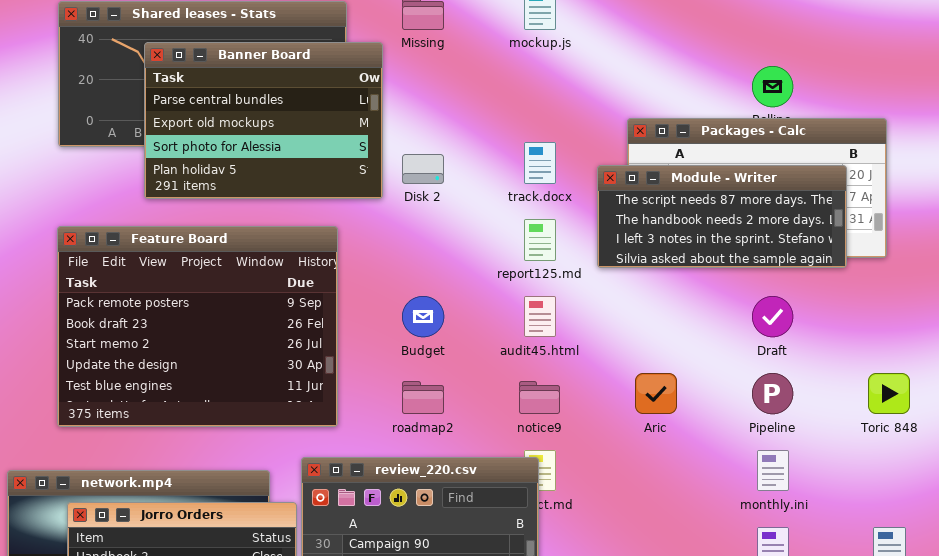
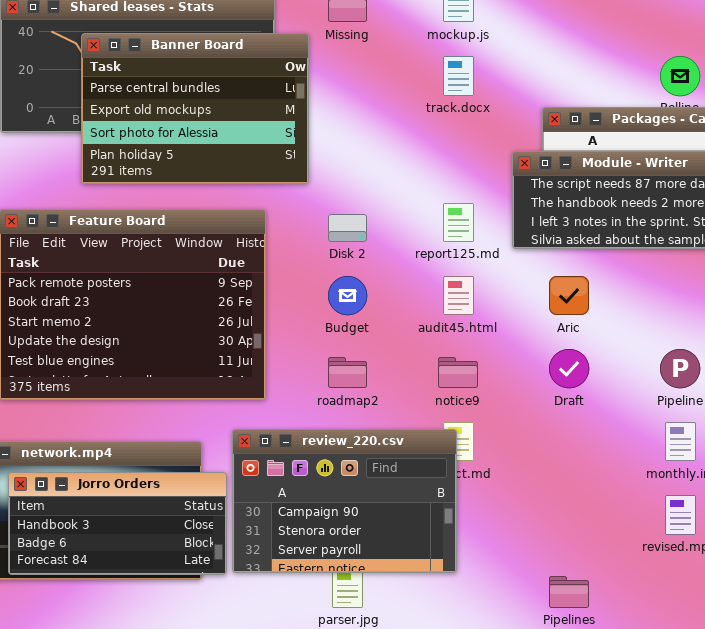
track.docx: [524,142,556,184] -> [443,56,474,96], moved
Disk 2: [402,154,444,184] -> [328,214,367,242], moved
Draft: [752,296,793,337] -> [549,349,589,388], moved
Aric: [635,373,677,414] -> [549,276,589,315], moved

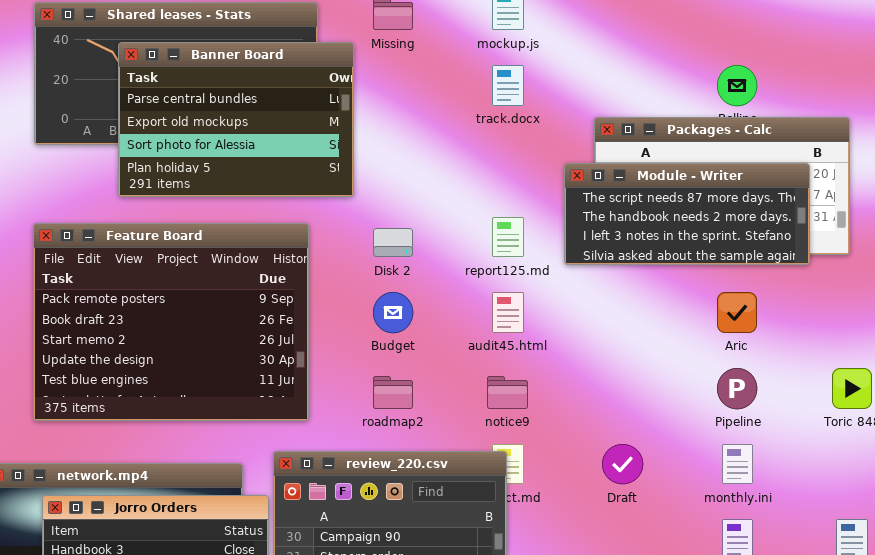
Aric: [549,276,589,315] -> [717,292,757,333], moved
Draft: [549,349,589,388] -> [602,444,643,484], moved

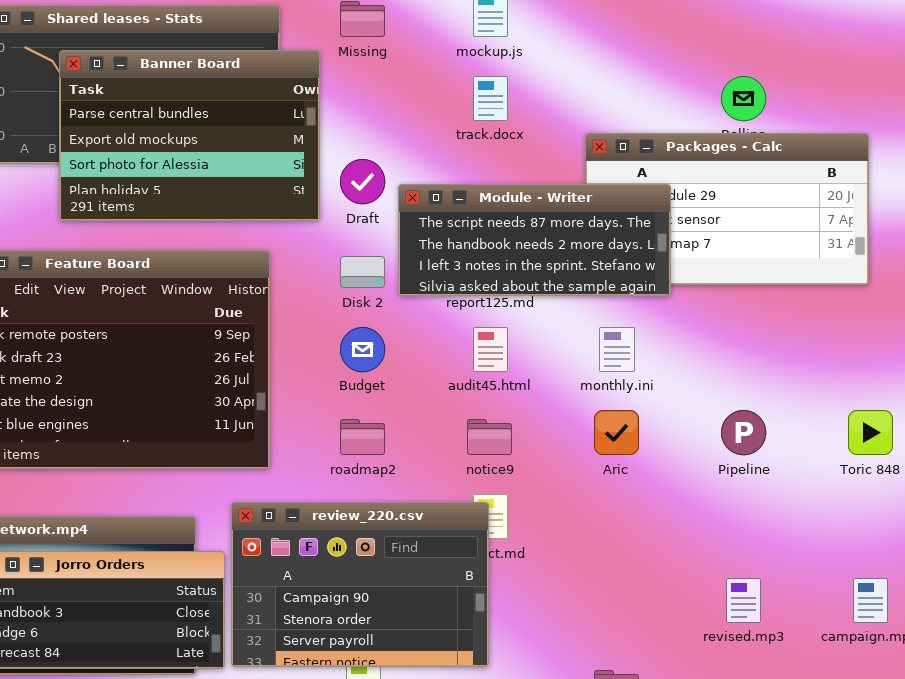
Module - Writer: [564,163,810,265] -> [398,184,671,296], moved
Aric: [717,292,757,333] -> [594,410,639,455], moved
Draft: [602,444,643,484] -> [340,159,385,204], moved
monthly.ini: [722,444,753,484] -> [599,327,635,372], moved

